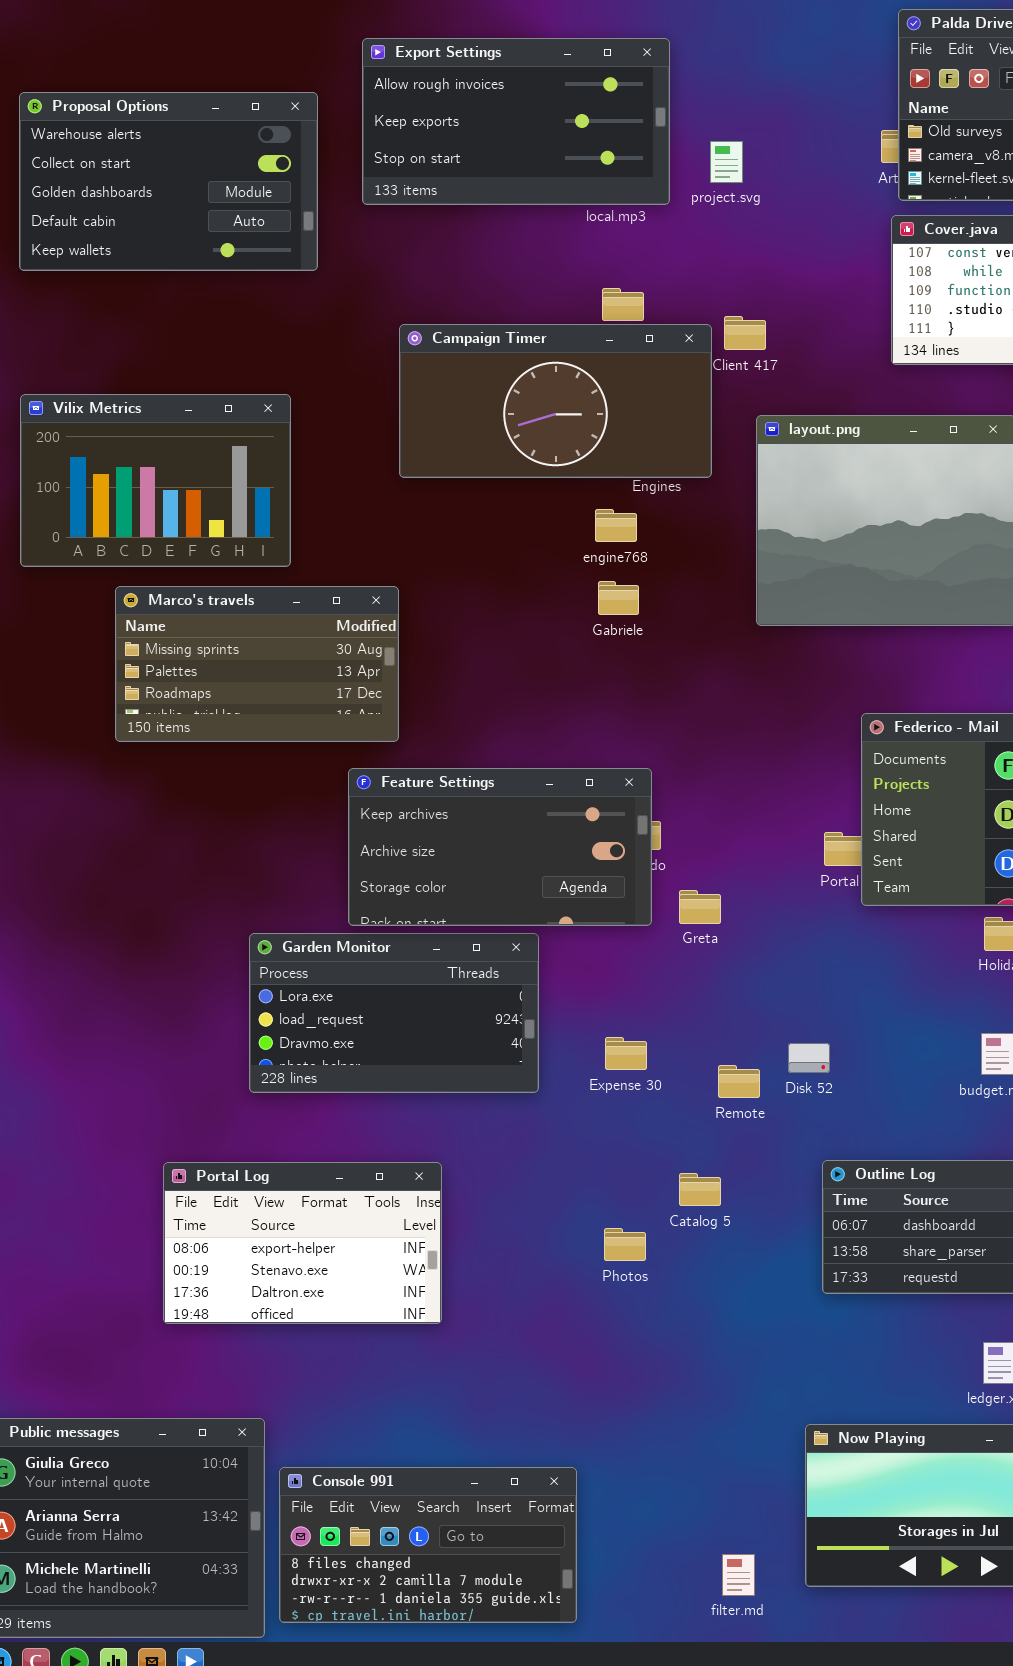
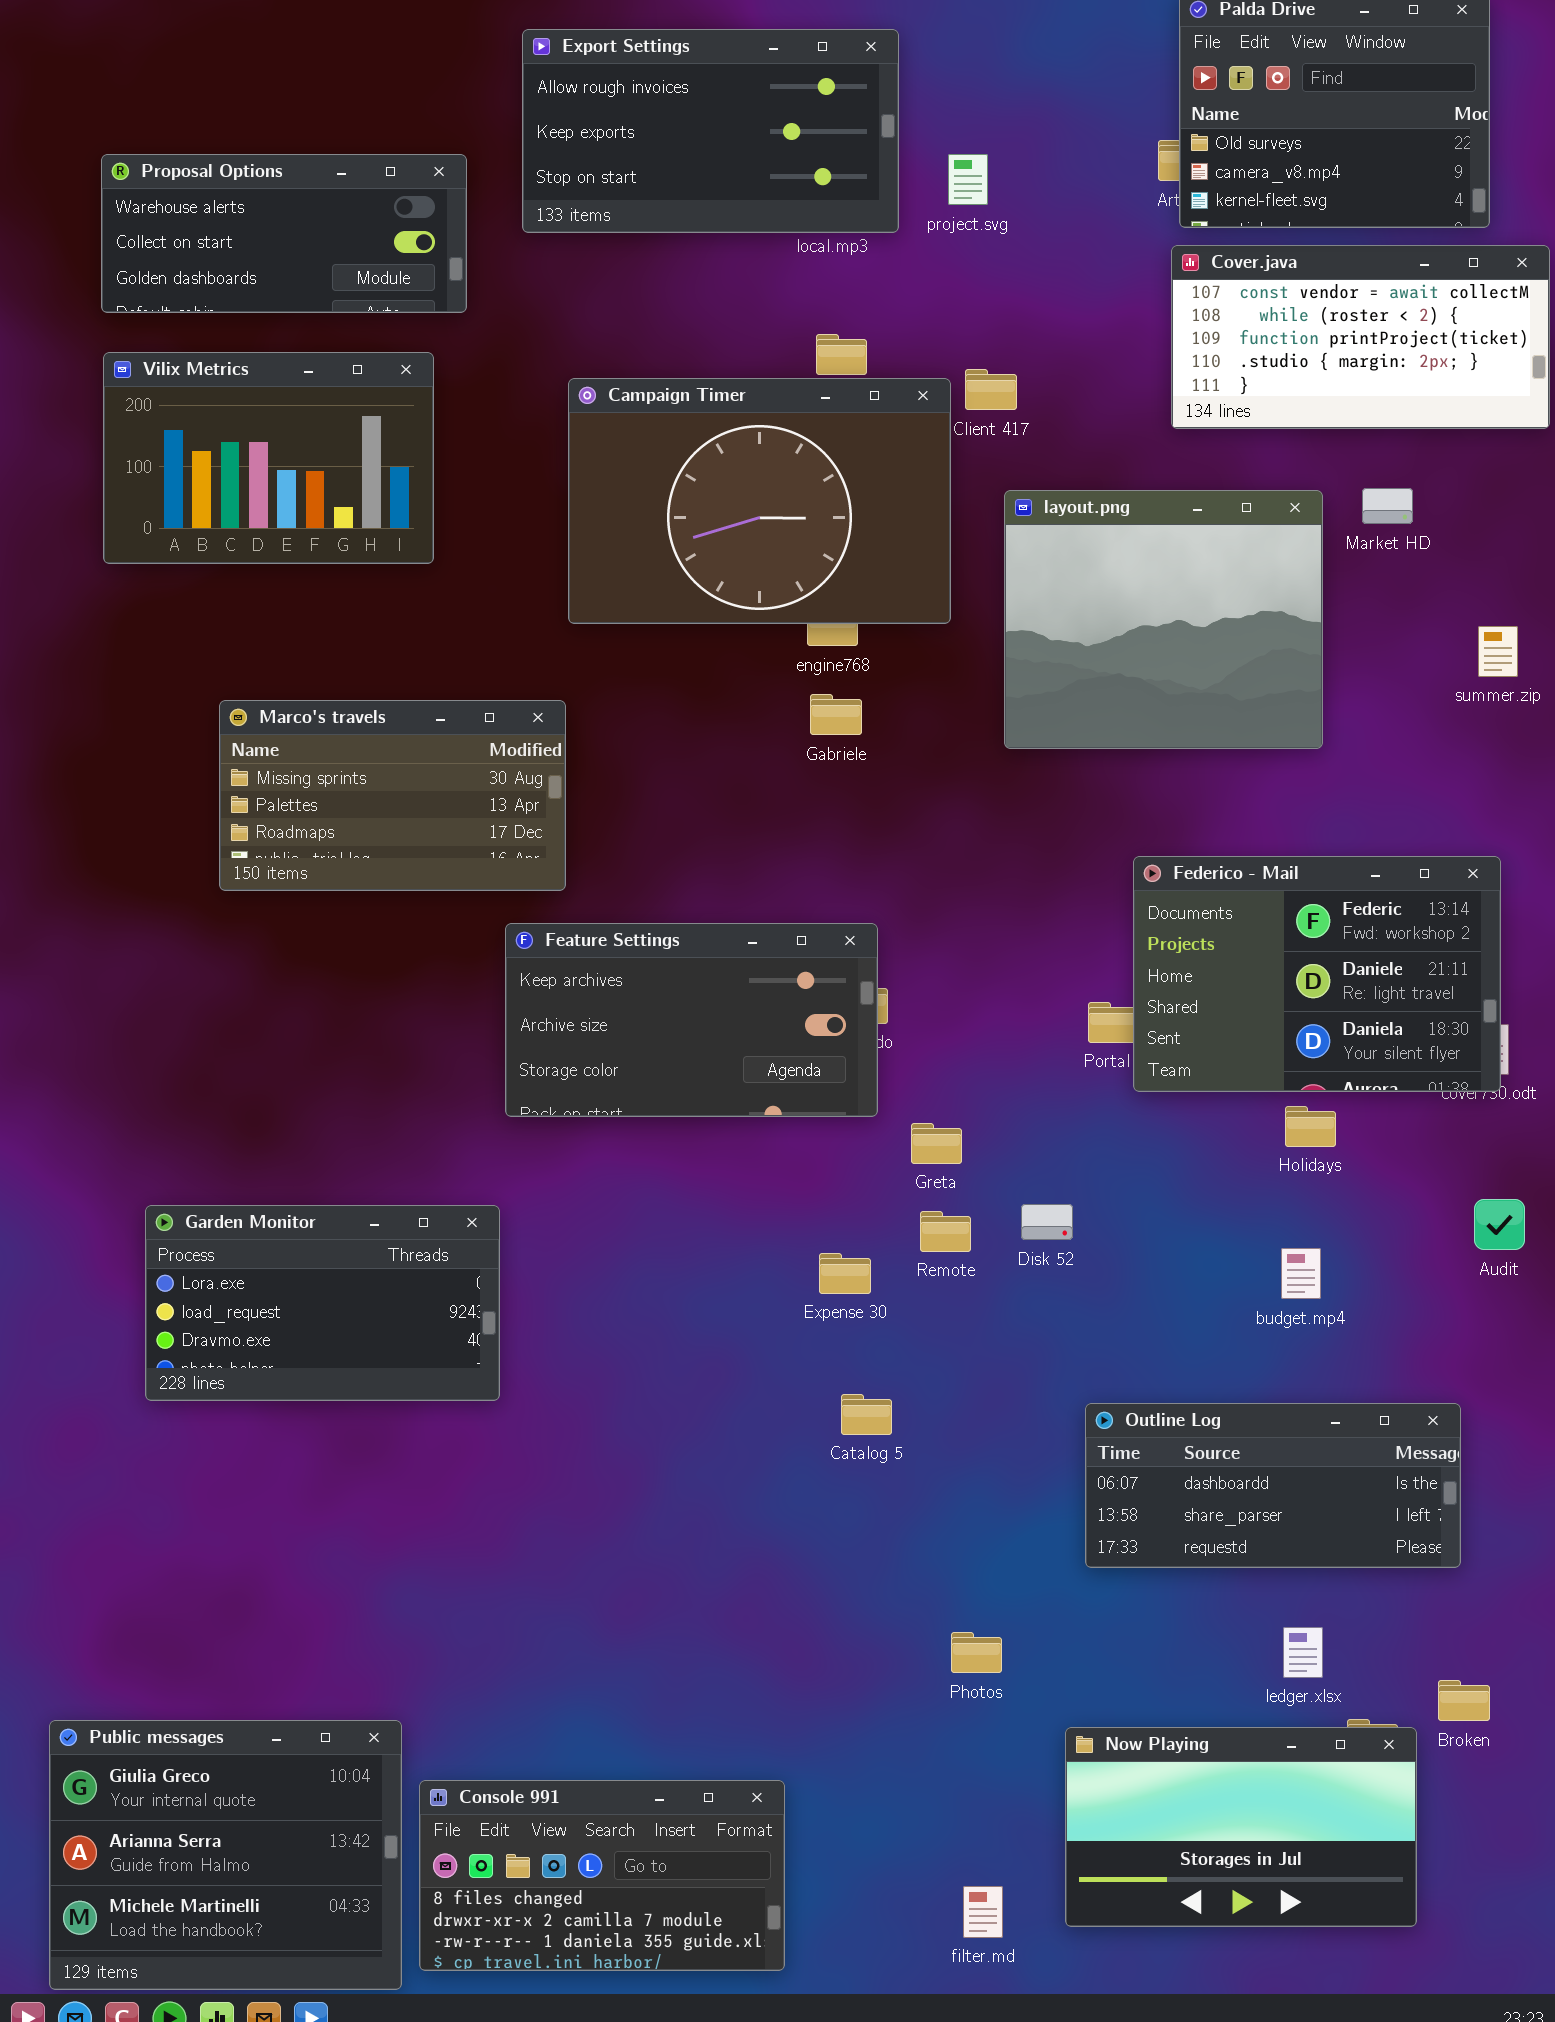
Proposal Options: [19,92,318,271] -> [101,154,467,313], resized
Campaign Timer: [399,324,712,478] -> [568,378,951,624], resized
Vilix Metrics: [20,394,291,567] -> [103,352,434,564], moved
Greta: [679,890,721,924] -> [911,1123,962,1164], moved
Garden Monitor: [249,933,539,1093] -> [145,1205,500,1401], moved
Disk 52: [788,1043,830,1073] -> [1021,1204,1073,1240], moved
Remote: [718,1065,760,1098] -> [920,1211,971,1252], moved
Portal Log: [163,1162,442,1324] -> none, closed
Catalog 5: [679,1173,721,1206] -> [841,1394,892,1435], moved
Photos: [604,1228,646,1261] -> [951,1632,1002,1673], moved

